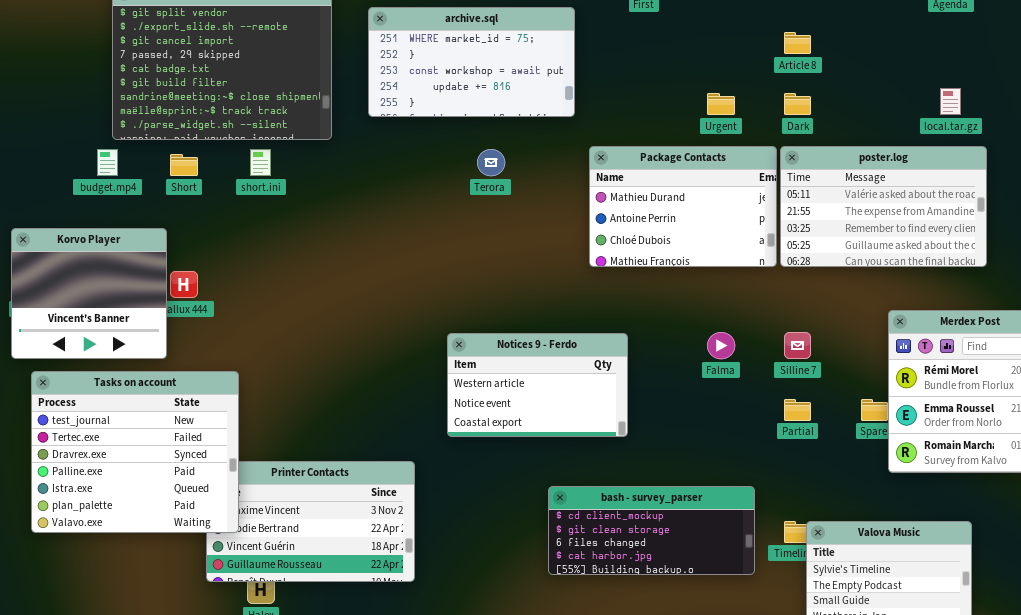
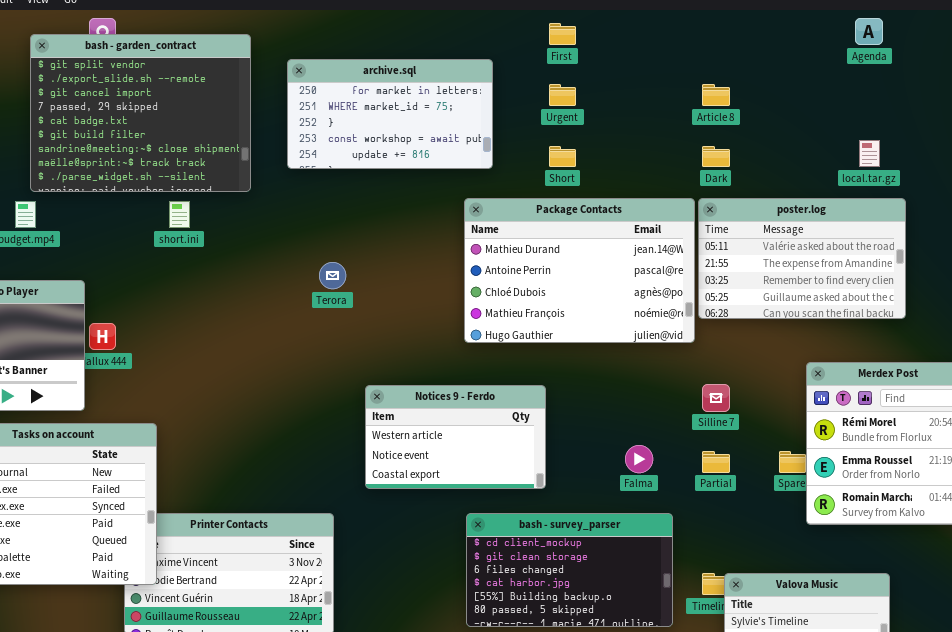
archive.sql: [368,7,575,117] -> [287,59,493,169], scrolled up 1 row
Urgent: [707,93,735,115] -> [549,84,576,106], moved
Package Contacts: [589,146,777,267] -> [464,198,695,343], resized
Terora: [477,149,505,176] -> [319,262,346,289], moved
Short: [170,154,198,176] -> [549,146,576,167], moved
Falma: [707,332,735,359] -> [625,445,653,473], moved
bash - survey_parser: [548,486,755,575] -> [466,513,673,627], resized

